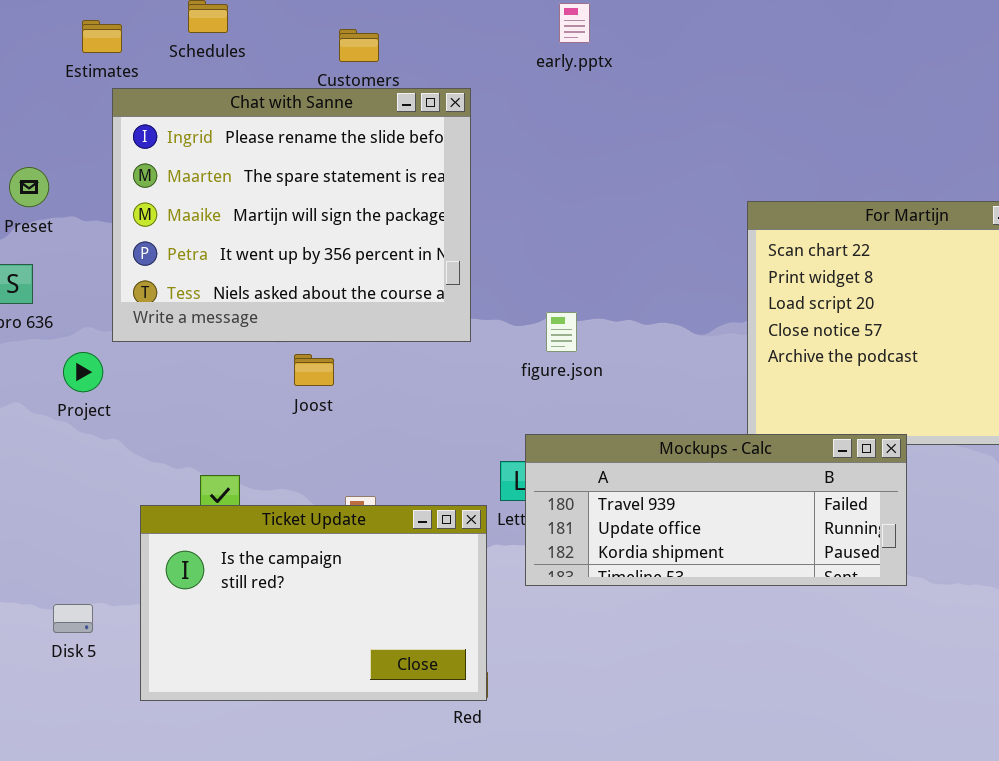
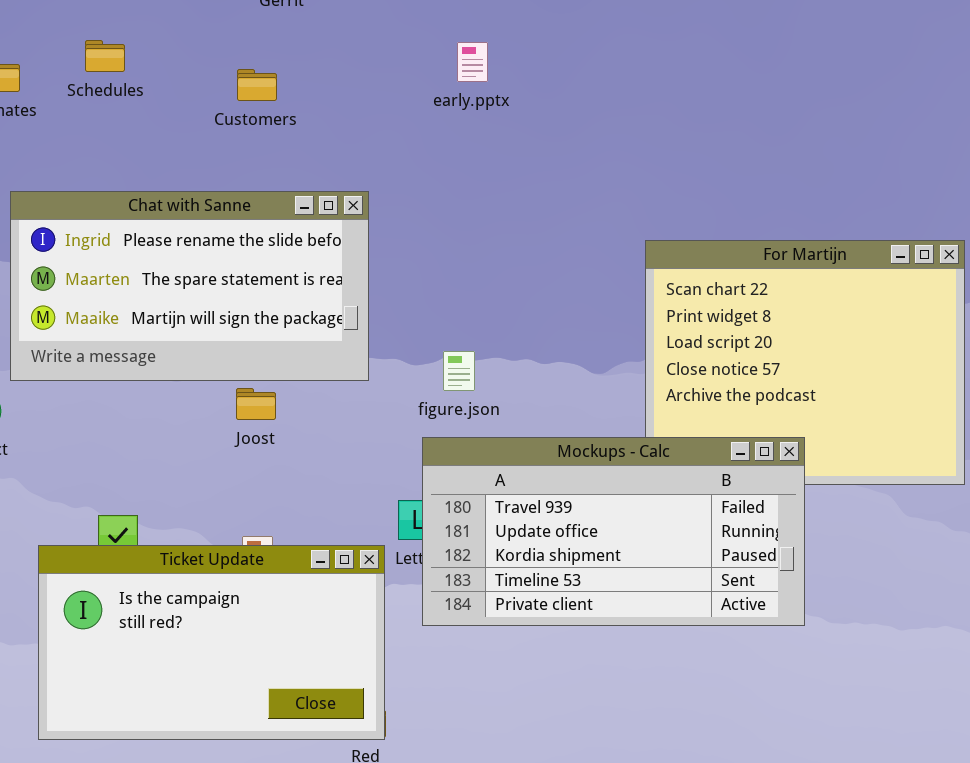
Chat with Sanne: [112,88,471,342] -> [10,191,369,381], resized
Joost: [294,354,334,386] -> [236,388,276,420], moved
Mockups - Calc: [525,434,907,586] -> [422,437,805,626], resized

